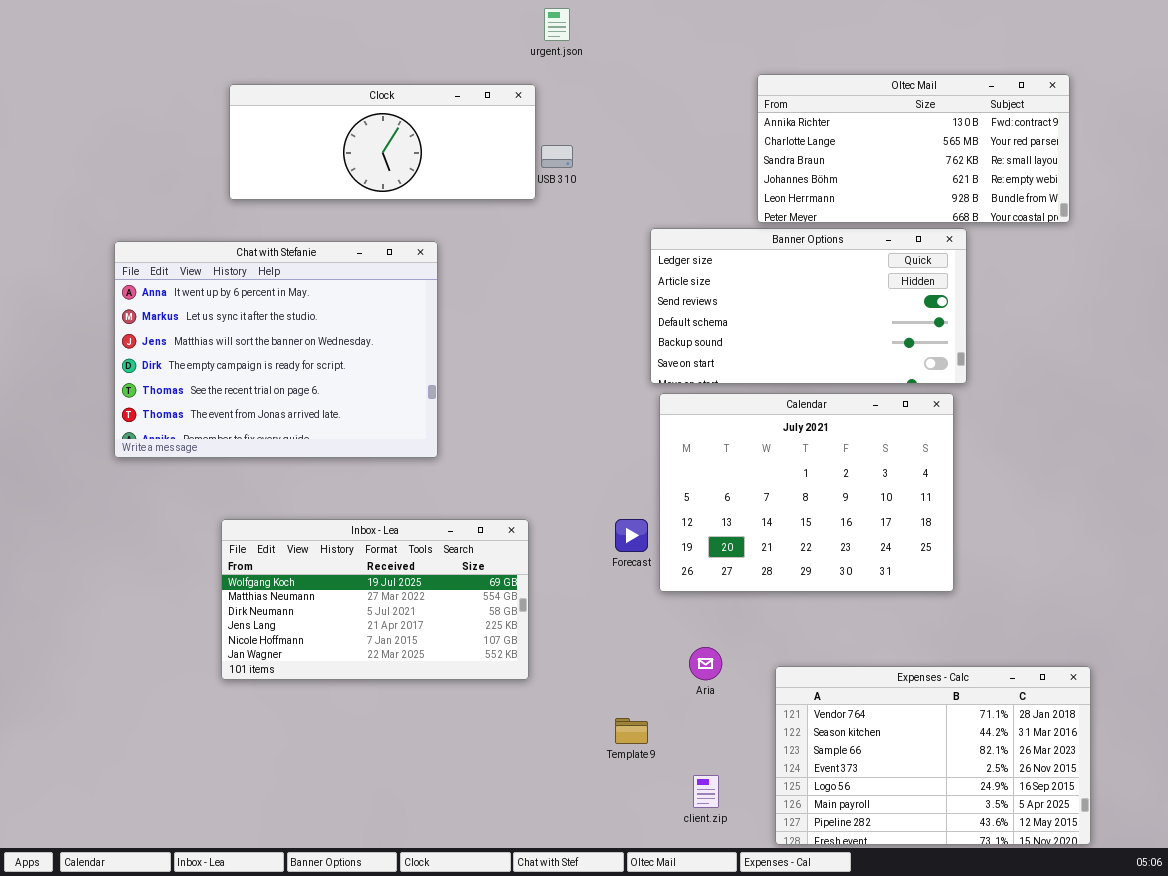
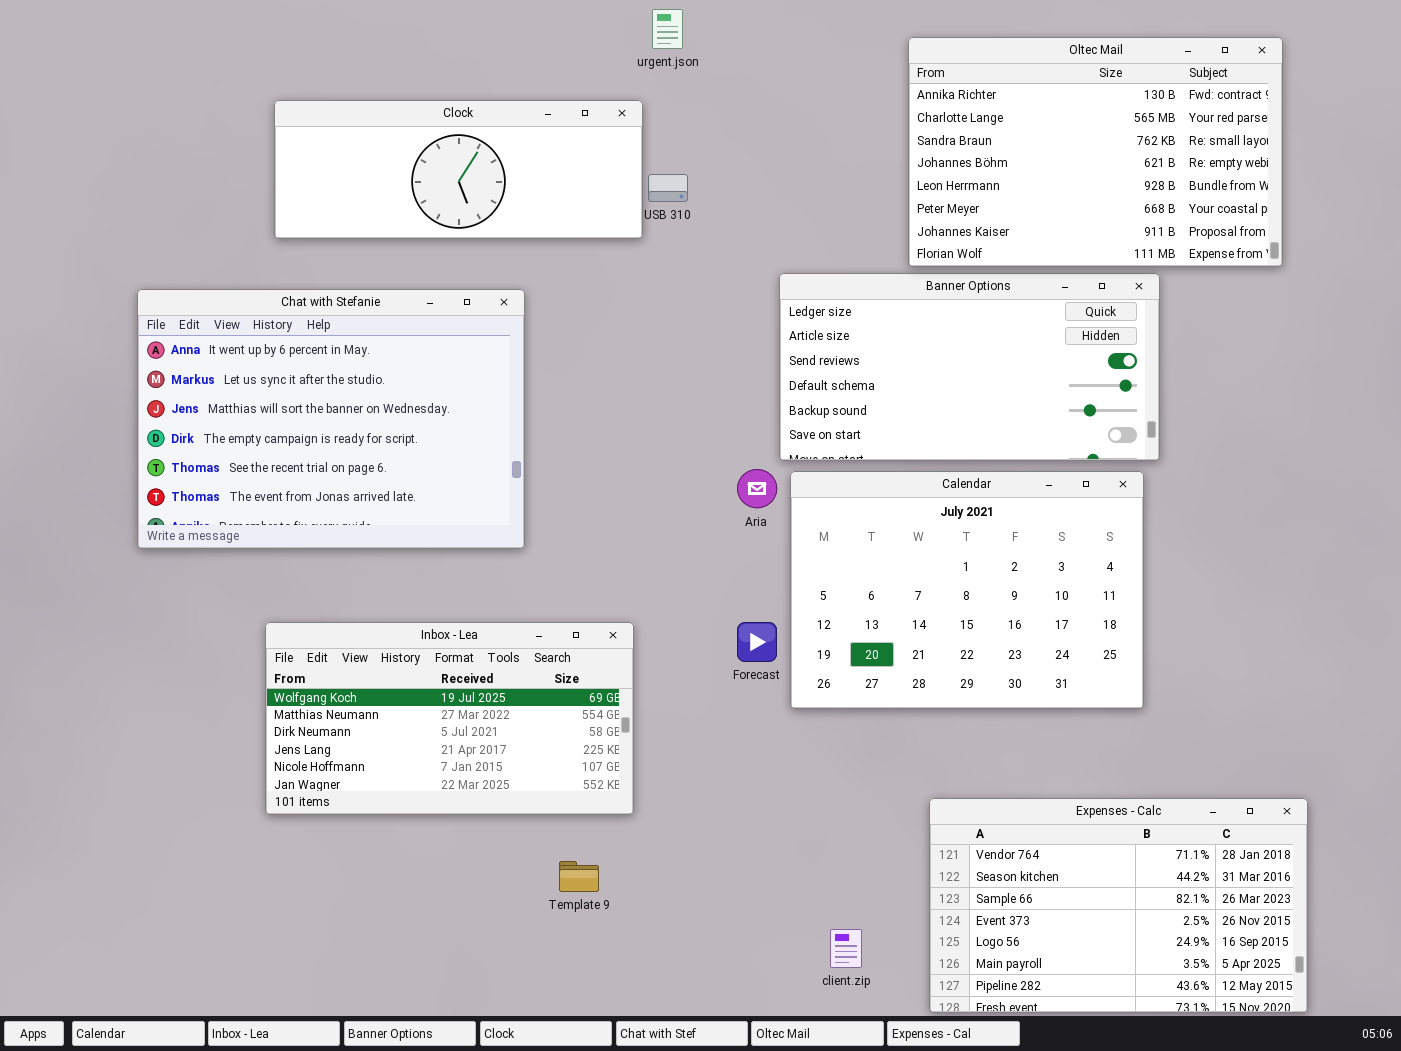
Oltec Mail: [757,74,1070,223] -> [908,37,1283,267], resized
Aria: [689,647,722,680] -> [737,469,777,508], moved
Template 9: [615,718,648,744] -> [559,861,599,892], moved

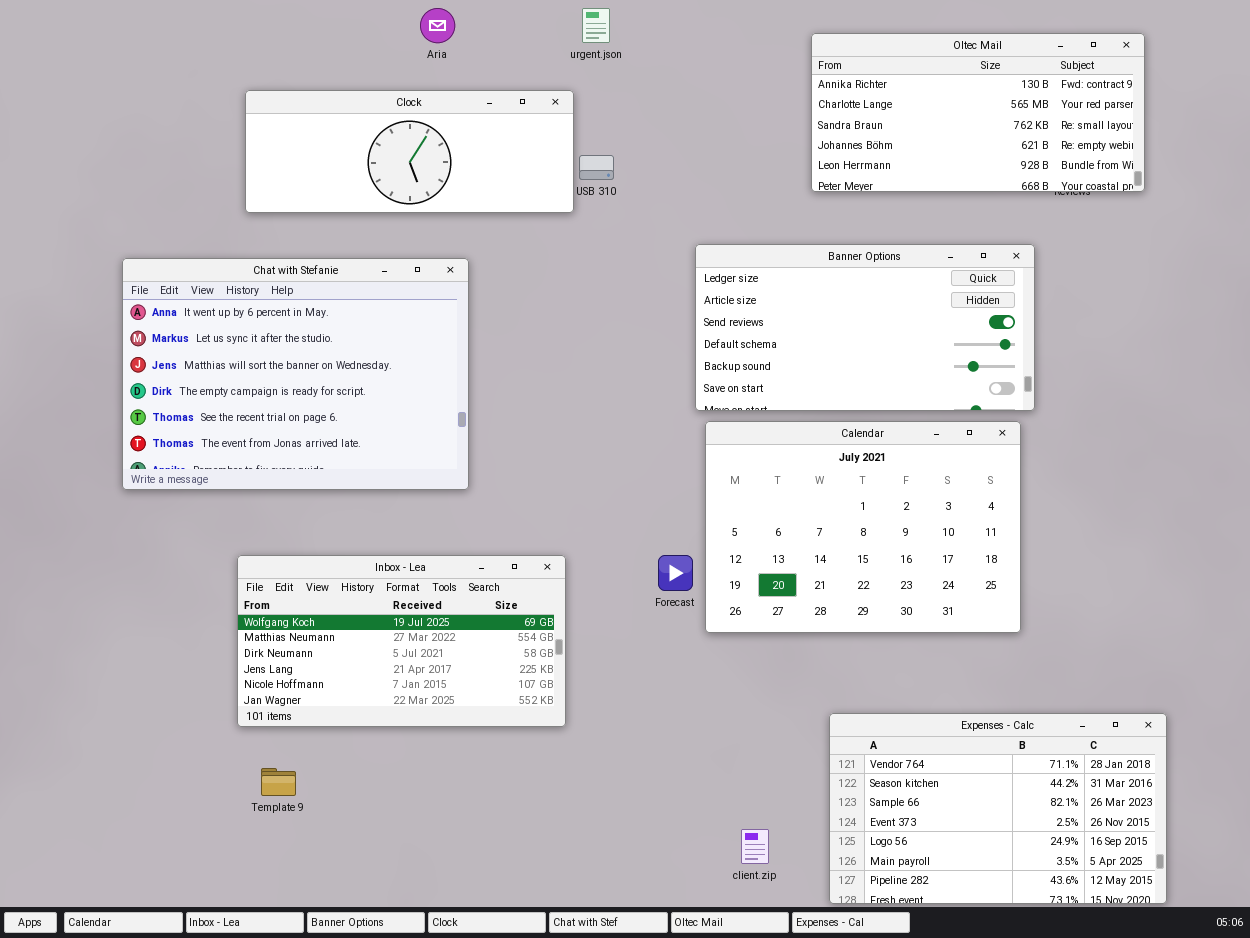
Oltec Mail: [908,37,1283,267] -> [811,33,1145,192], resized
Aria: [737,469,777,508] -> [420,8,455,43], moved
Template 9: [559,861,599,892] -> [261,768,296,796], moved

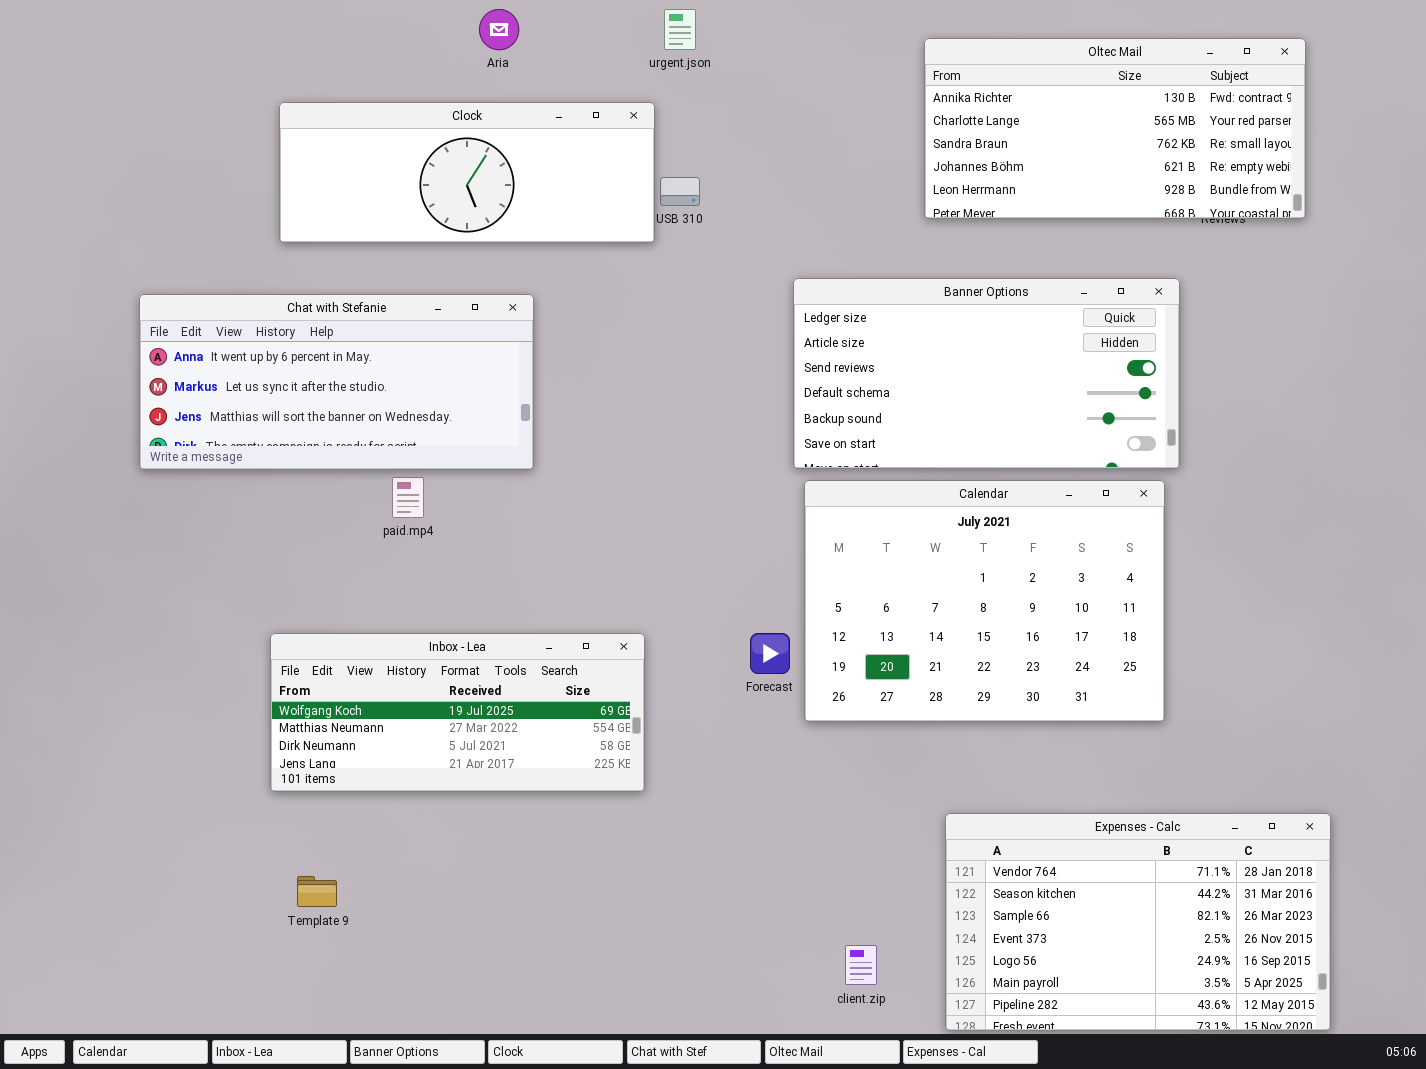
Chat with Stefanie: [122,258,469,490] -> [139,294,534,470], resized
Inbox - Lea: [237,555,566,727] -> [270,633,645,792], resized

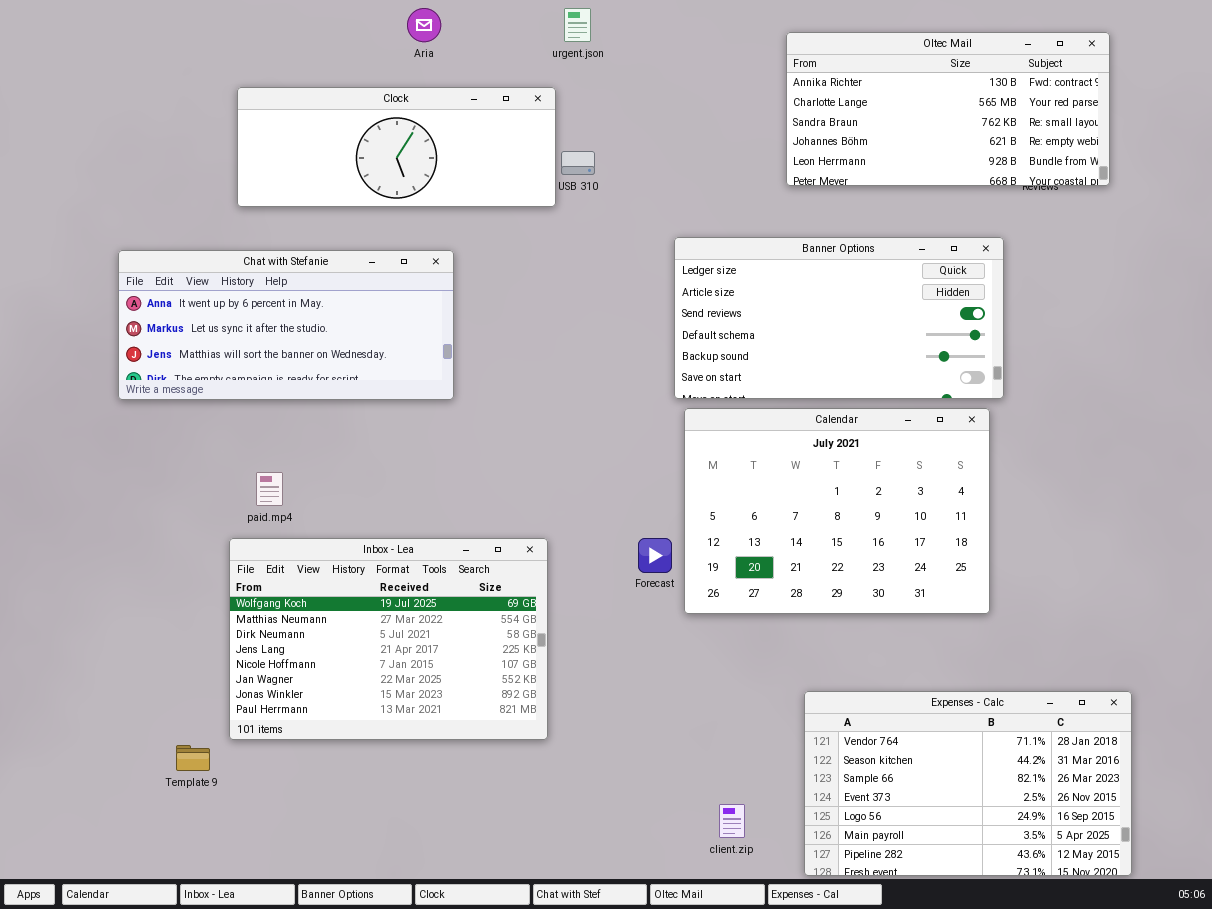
paid.mp4: [392,477,424,518] -> [256,472,283,506], moved
Inbox - Lea: [270,633,645,792] -> [229,538,548,740], resized
Template 9: [297,876,337,907] -> [176,745,210,771], moved

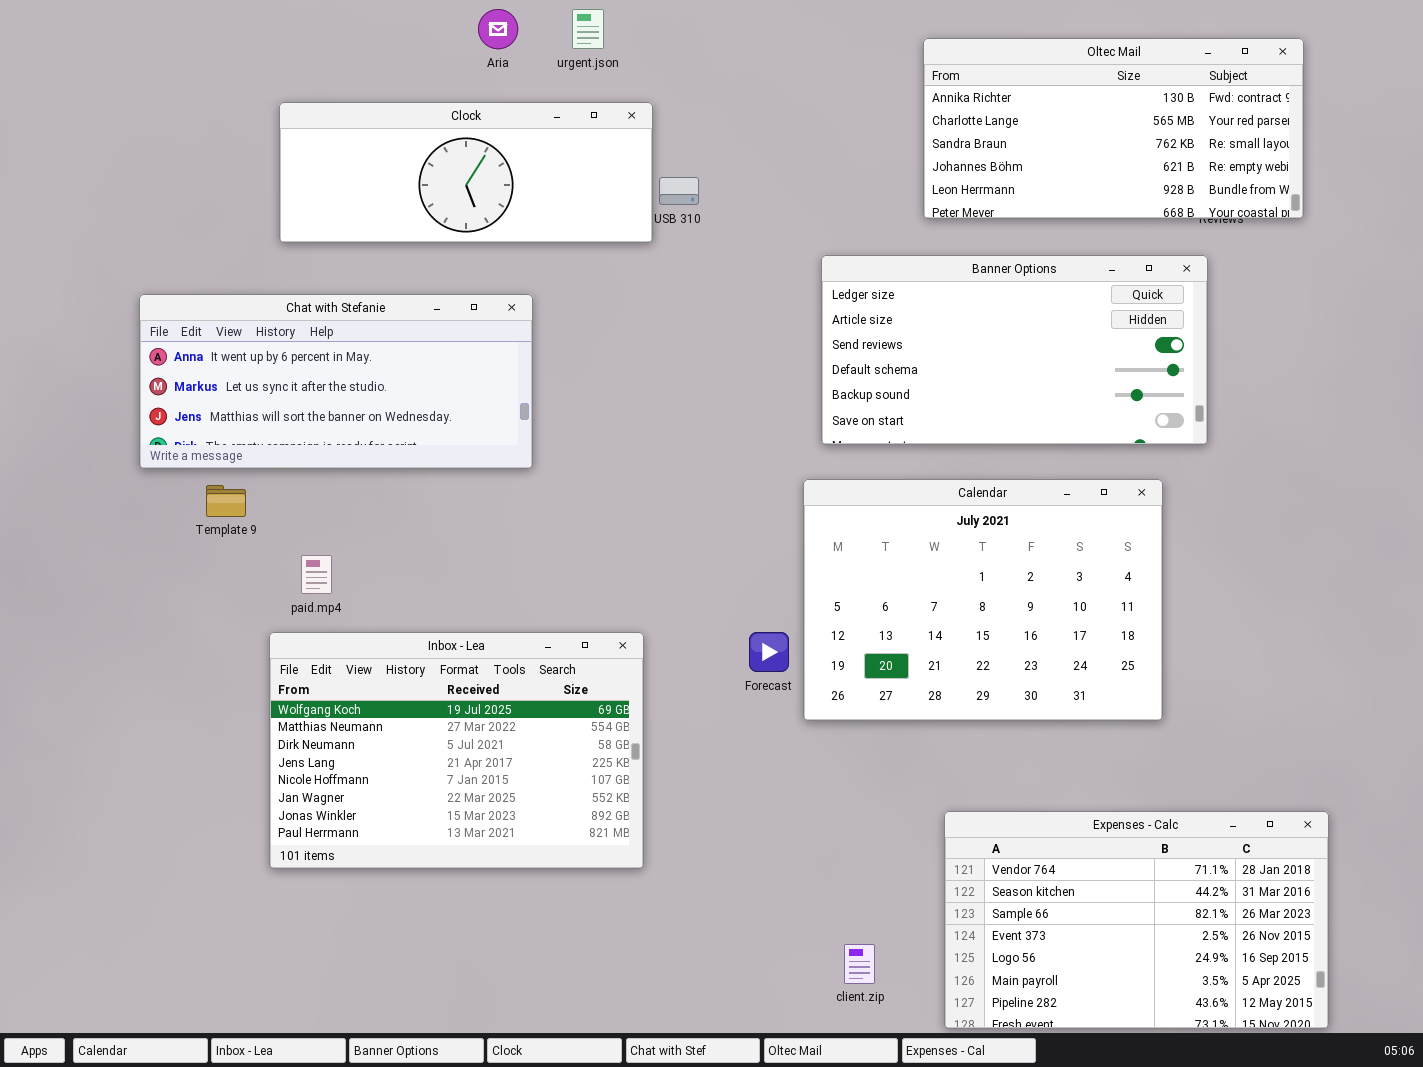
urgent.json: [564,8,591,42] -> [572,9,604,49], moved
Banner Options: [674,237,1004,399] -> [821,255,1208,445], moved
Template 9: [176,745,210,771] -> [206,485,246,517], moved

